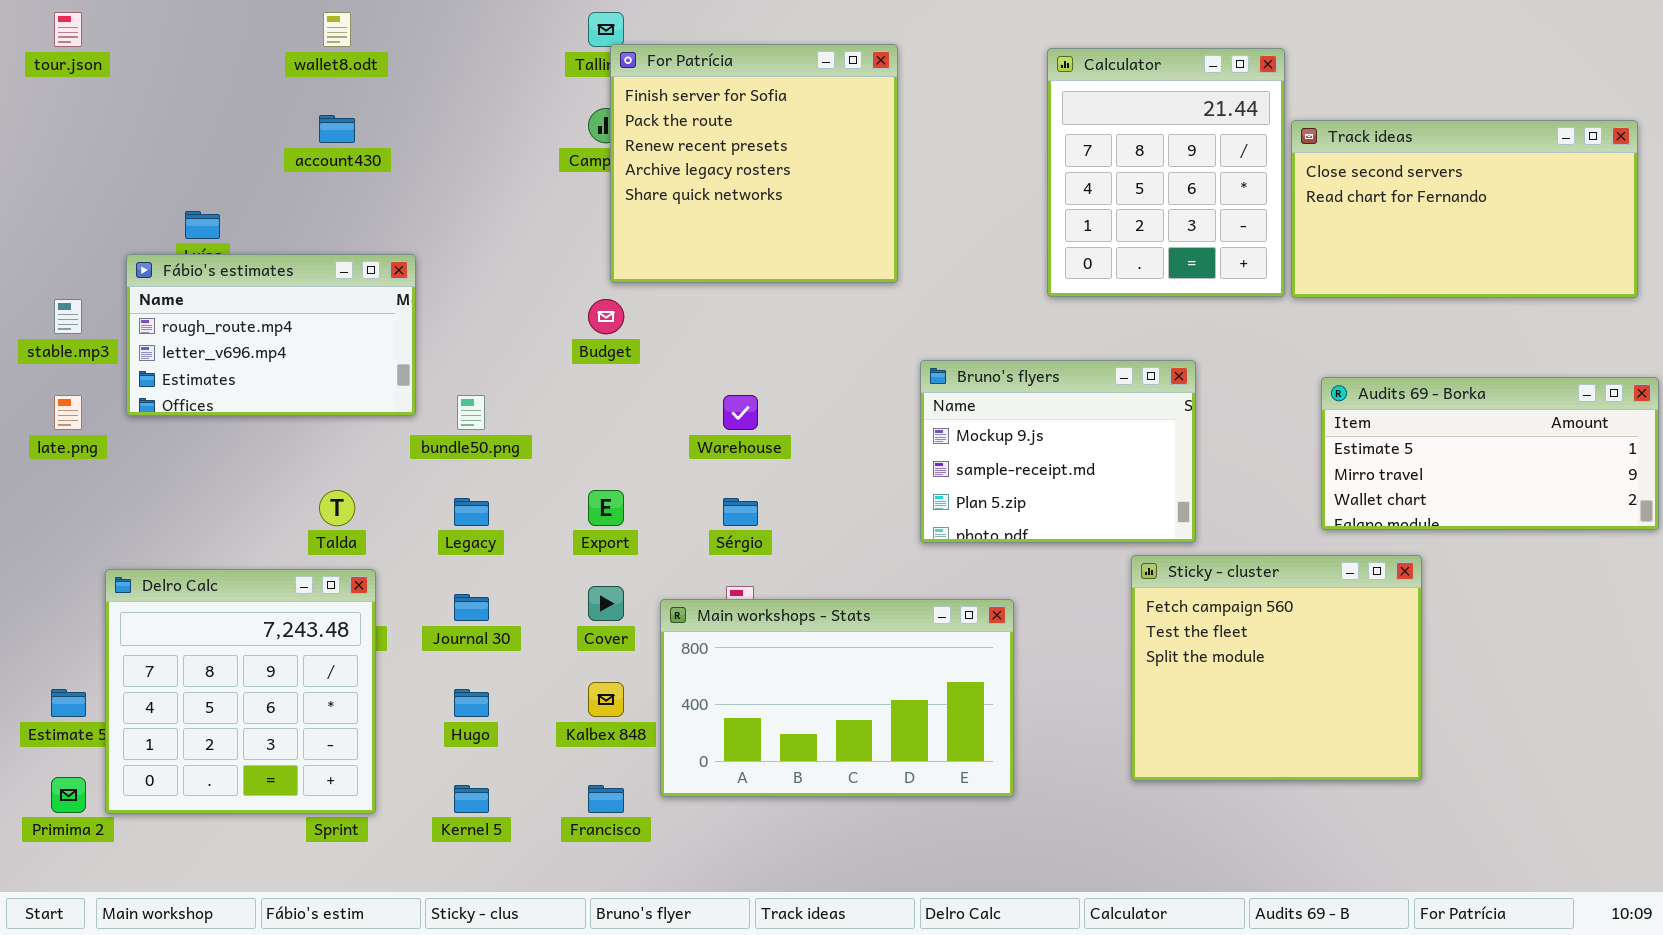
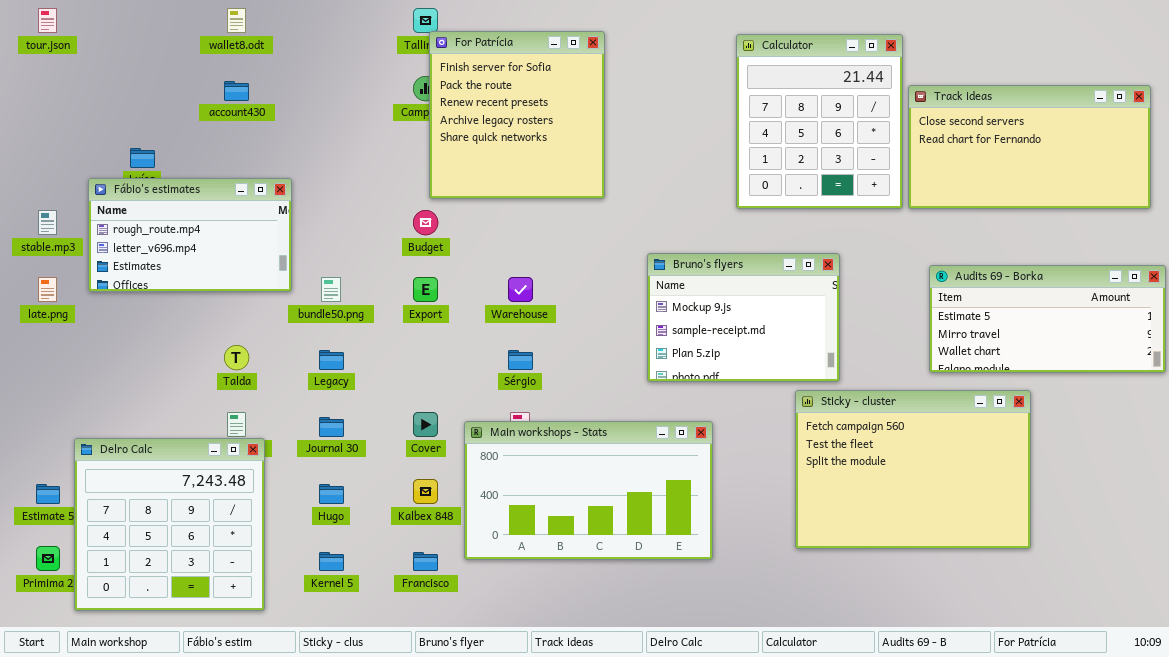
For Patrícia: [610,44,898,283] -> [429,31,605,199], resized
Export: [588,490,624,526] -> [413,277,438,302], moved
Sticky - cluster: [1131,555,1422,781] -> [795,390,1031,549], resized
Delro Calc: [105,569,376,814] -> [74,438,265,611], moved

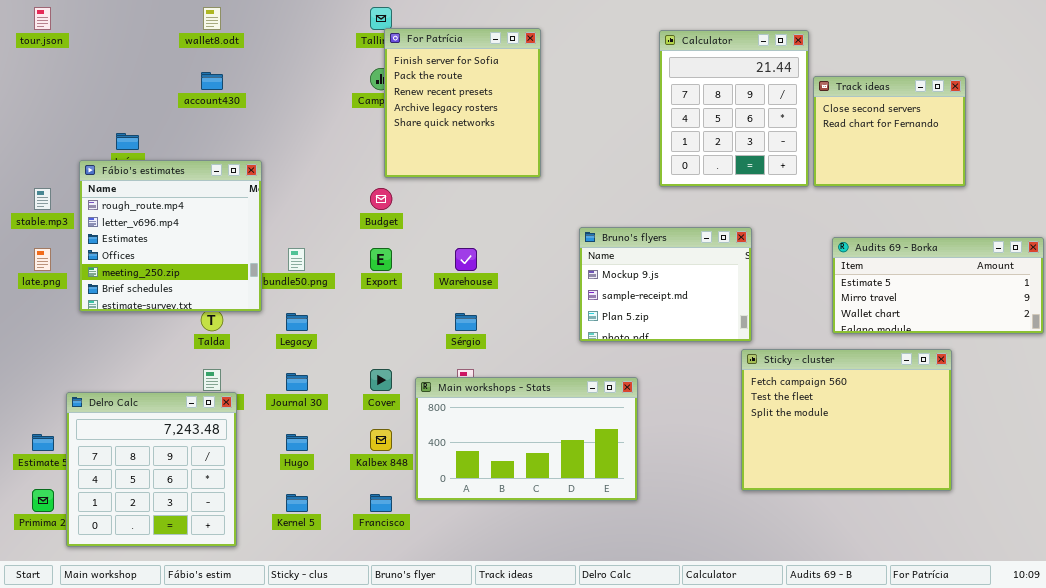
Track ideas: [908,85,1151,209] -> [813,76,966,187], resized
Fábio's estimates: [88,178,292,292] -> [79,160,262,312], resized
Sticky - cluster: [795,390,1031,549] -> [741,349,952,491], moved

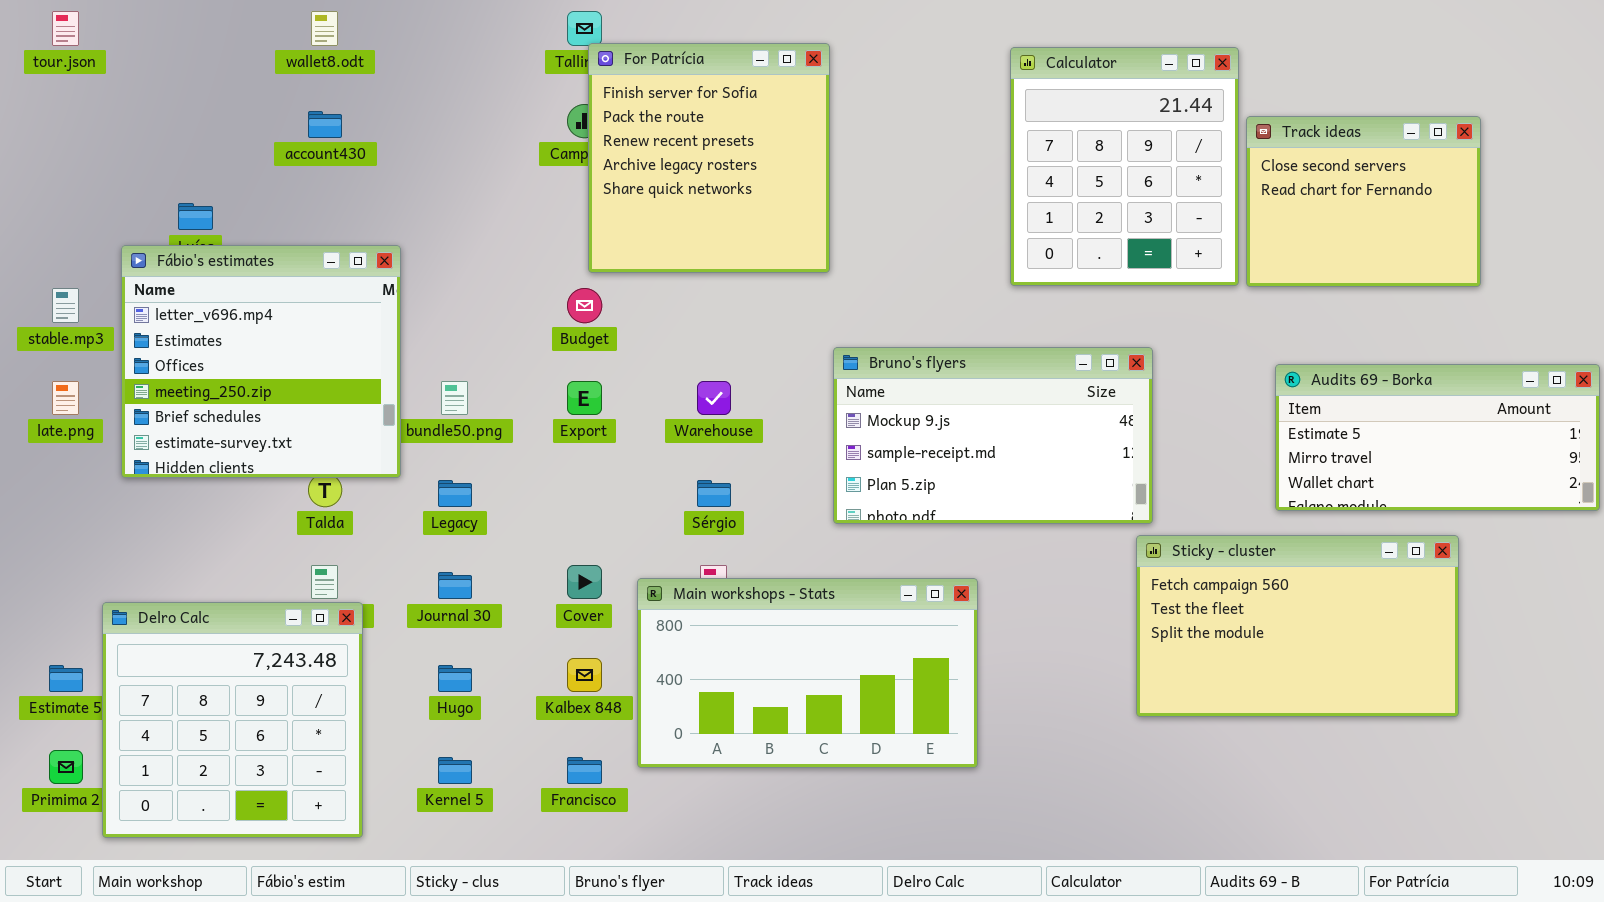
Fábio's estimates: [79,160,262,312] -> [121,245,401,478], scrolled down 1 row
Bruno's flyers: [579,227,752,342] -> [833,347,1153,524], resized
Sticky - cluster: [741,349,952,491] -> [1136,535,1459,717], resized

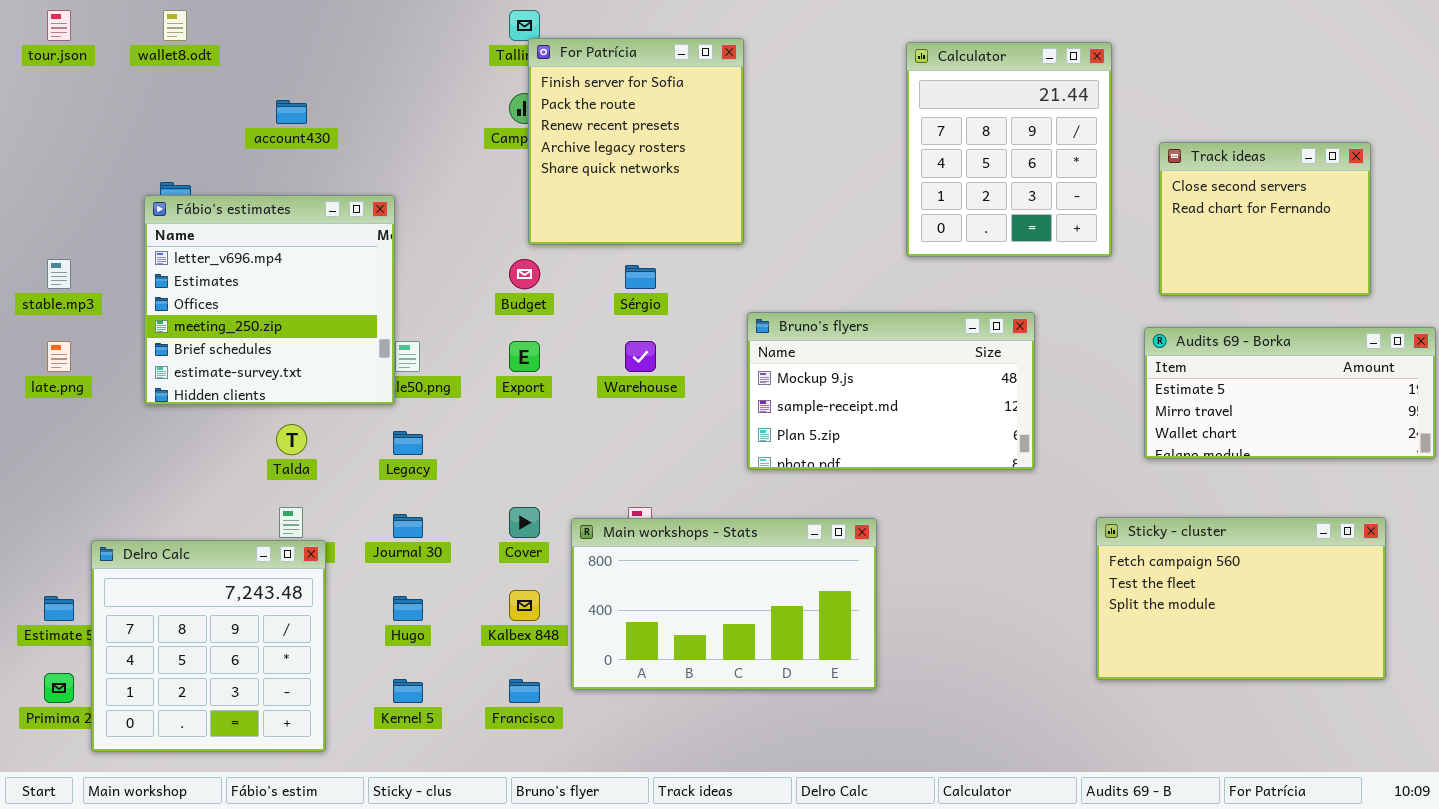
wallet8.odt: [311,11,338,46] -> [163,10,187,41], moved
Track ideas: [1246,116,1481,287] -> [1159,142,1371,296], moved
Fábio's estimates: [121,245,401,478] -> [144,195,395,405], moved
Sérgio: [697,480,731,507] -> [625,265,656,289], moved
Sticky - cluster: [1136,535,1459,717] -> [1096,517,1386,680], moved

